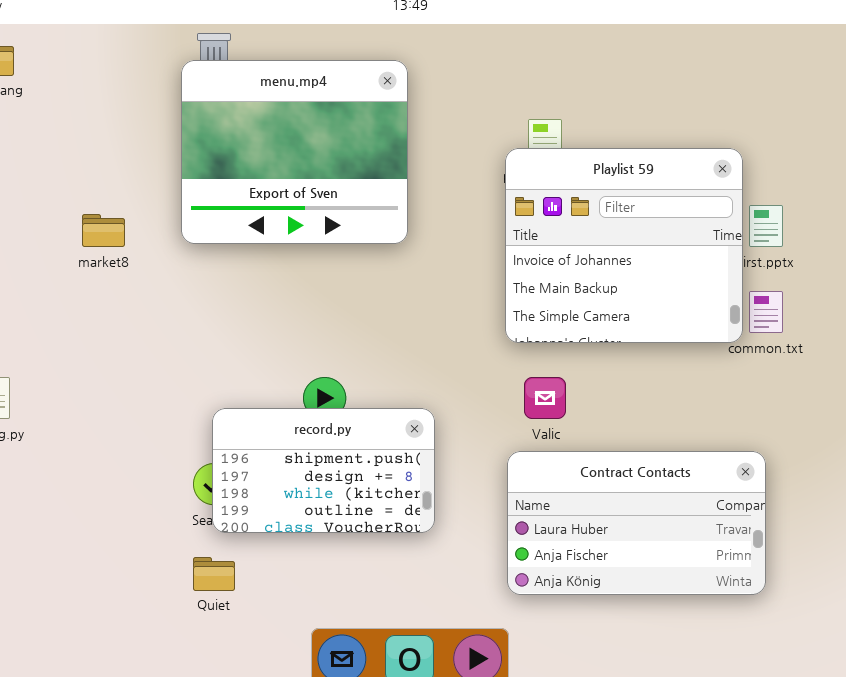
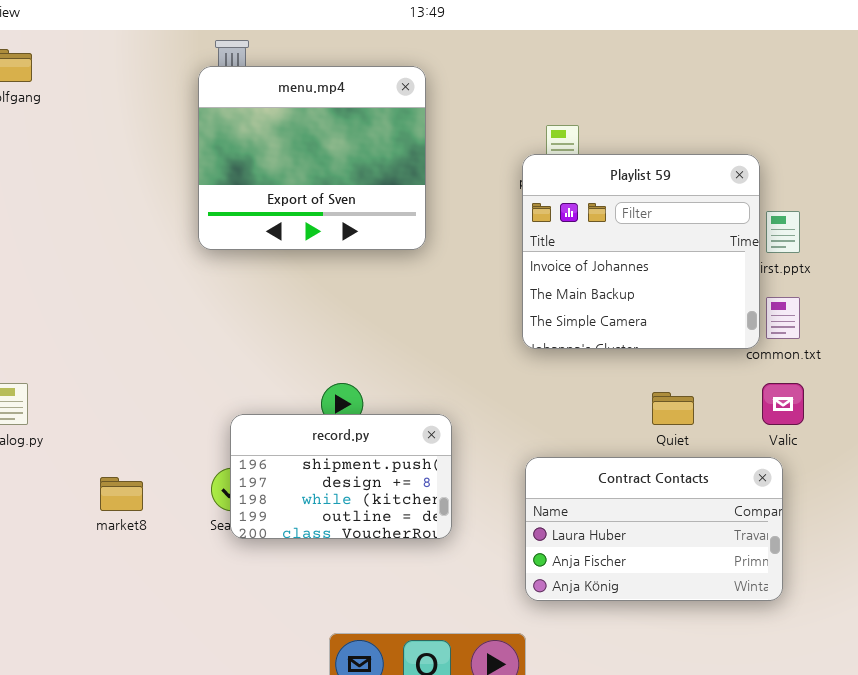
market8: [82,214,125,247] -> [100,477,143,511], moved
Valic: [524,377,566,419] -> [762,383,804,425], moved
Quiet: [193,557,235,591] -> [652,392,694,425], moved

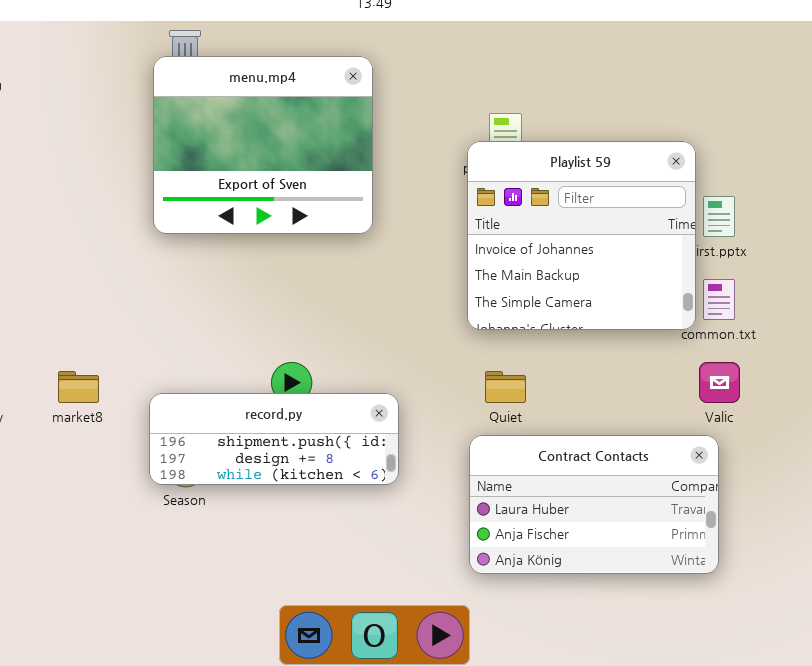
Quiet: [652,392,694,425] -> [485,371,526,403], moved
record.py: [230,414,452,539] -> [149,393,399,485], resized
market8: [100,477,143,511] -> [58,371,99,403], moved

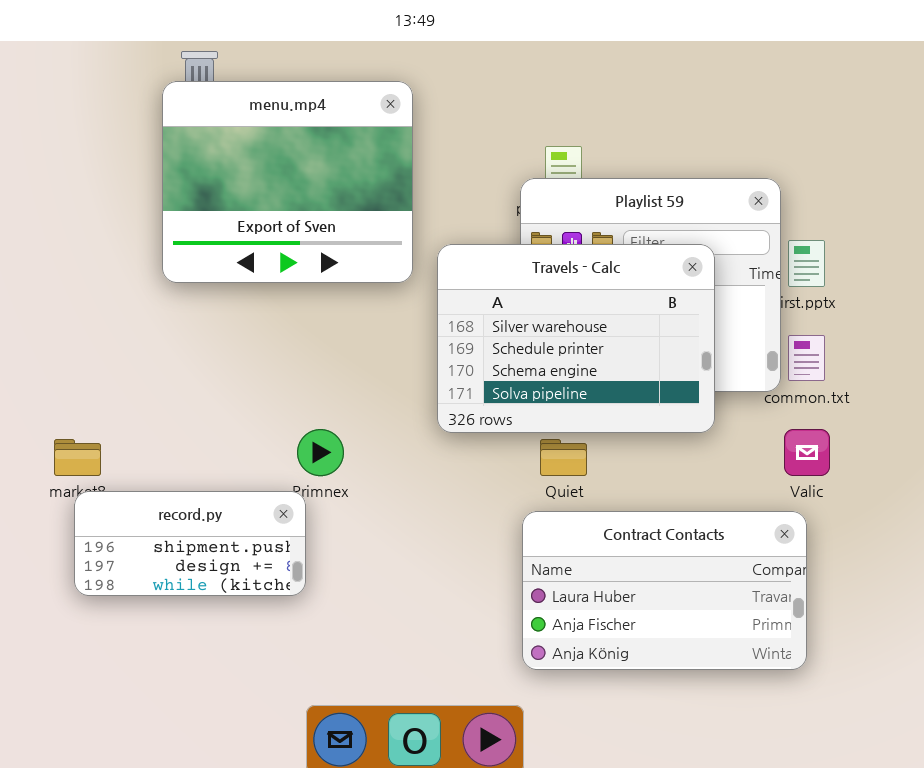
Travels - Calc: none -> [437,244,715,433], opened
record.py: [149,393,399,485] -> [74,491,306,596], moved, resized

